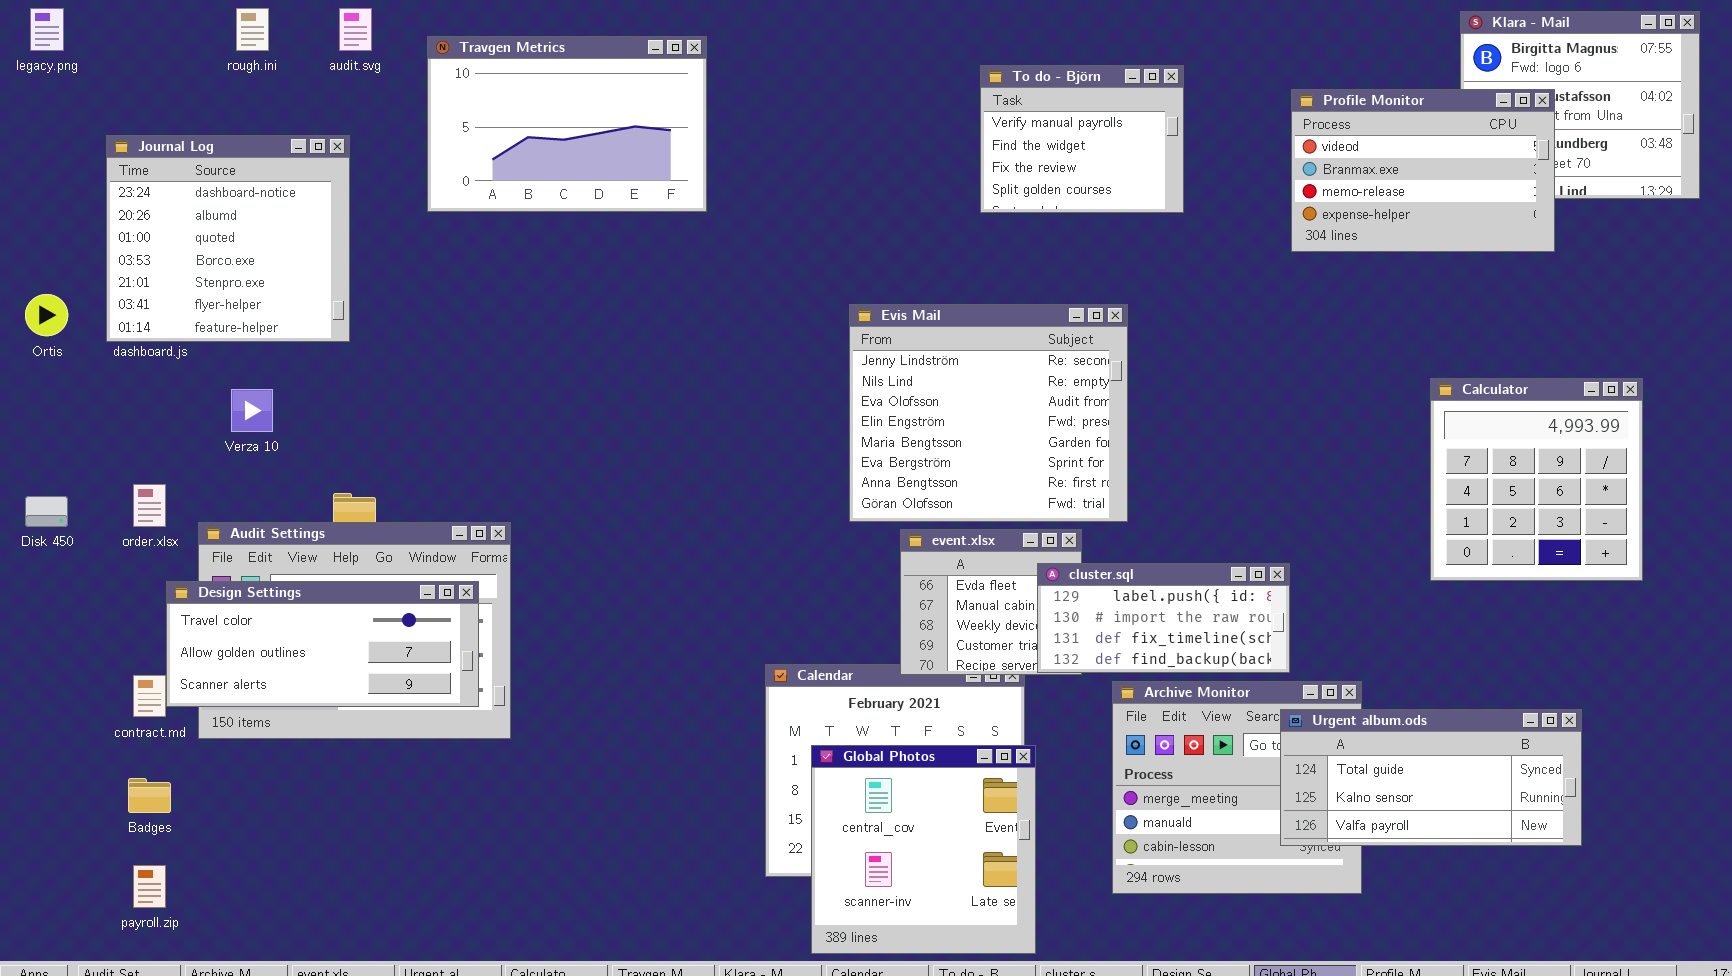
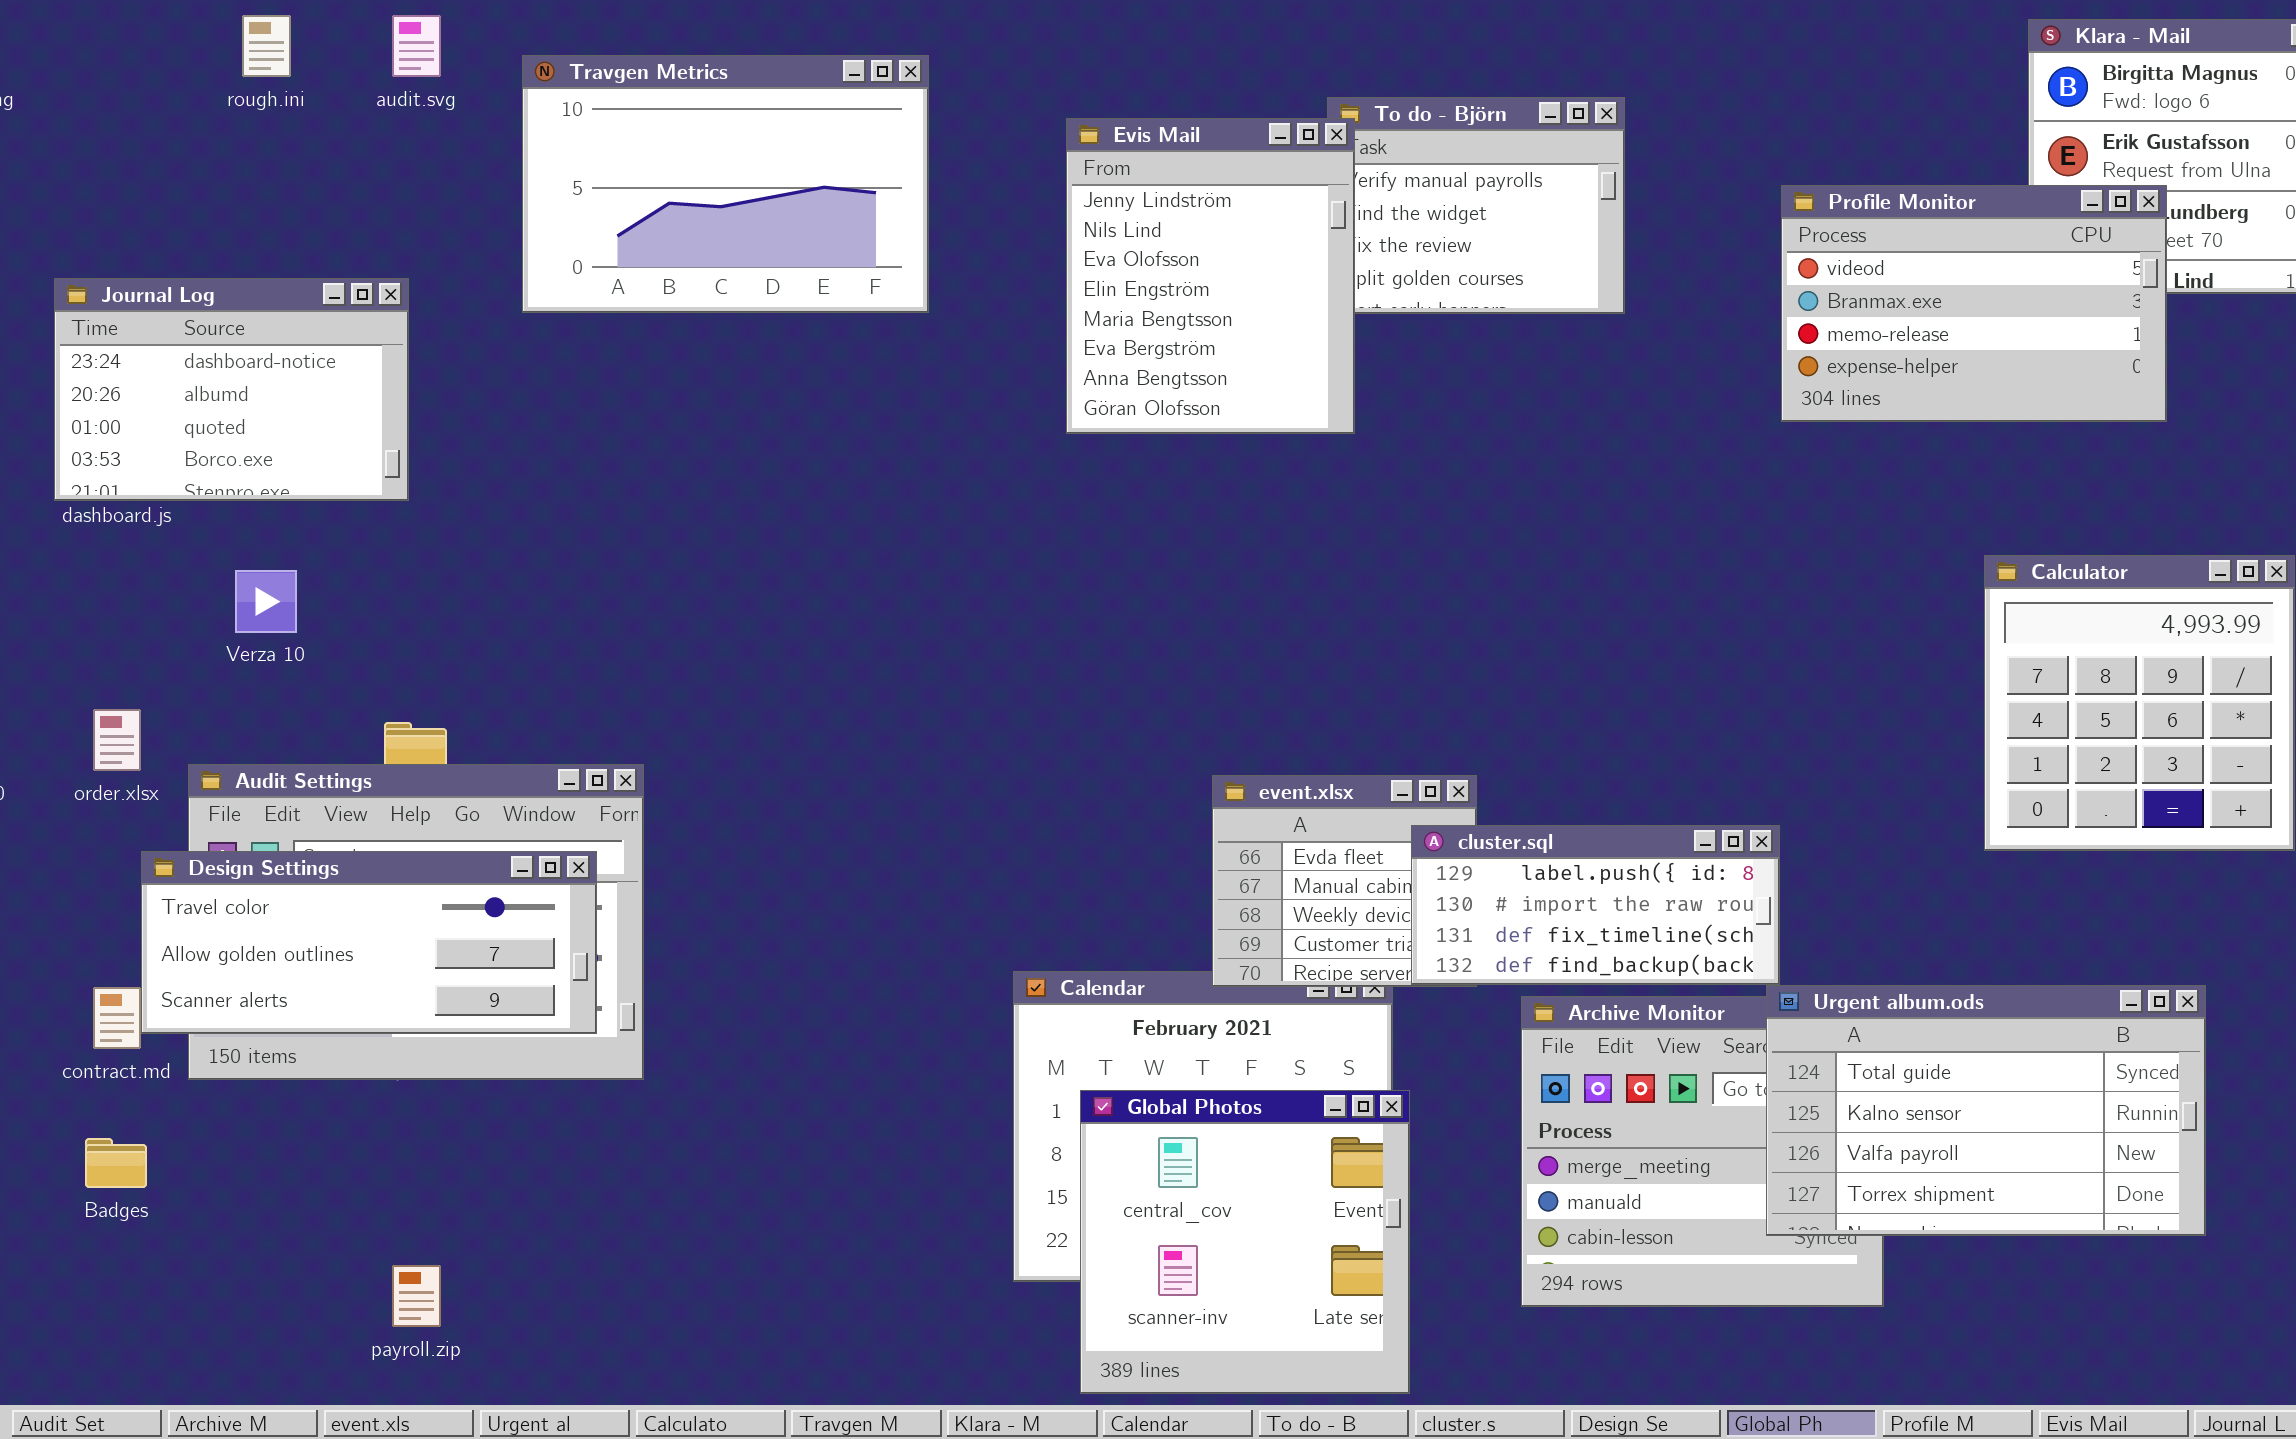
Profile Monitor: [1291,89,1555,252] -> [1781,185,2167,422], moved
Journal Log: [106,135,350,342] -> [54,278,409,501], resized
Evis Mail: [849,304,1128,522] -> [1066,118,1355,434], moved, resized
Urgent album.ods: [1280,709,1582,846] -> [1766,985,2206,1236], resized
payroll.zip: [133,865,166,908] -> [392,1265,441,1327], moved

